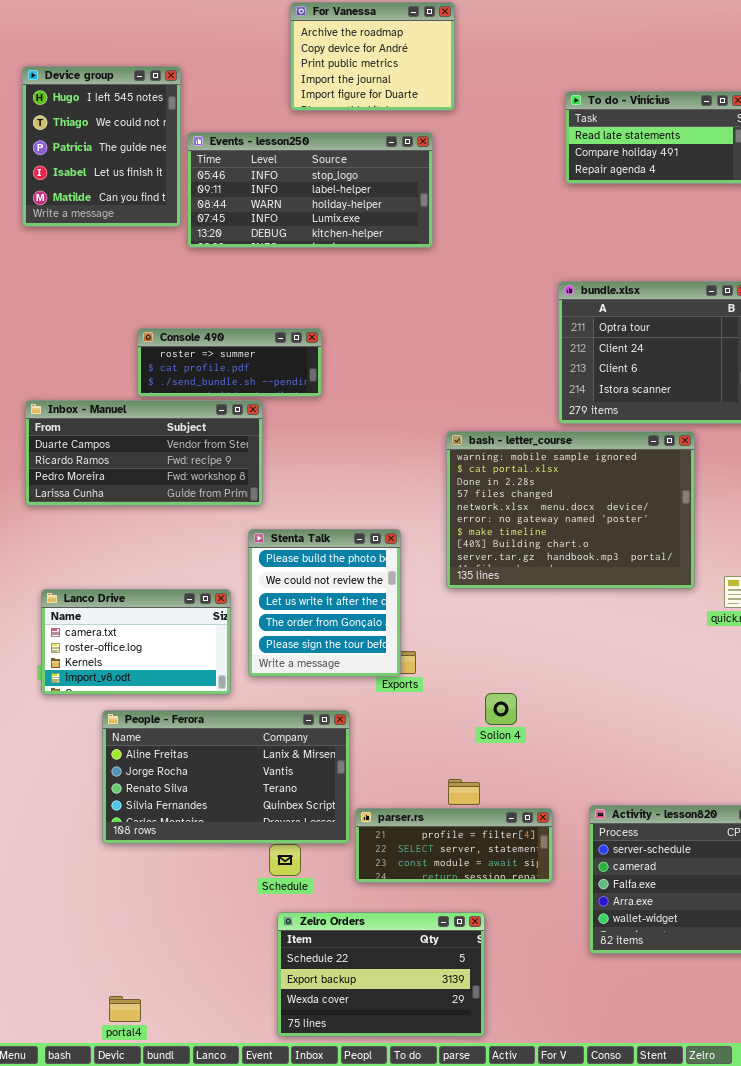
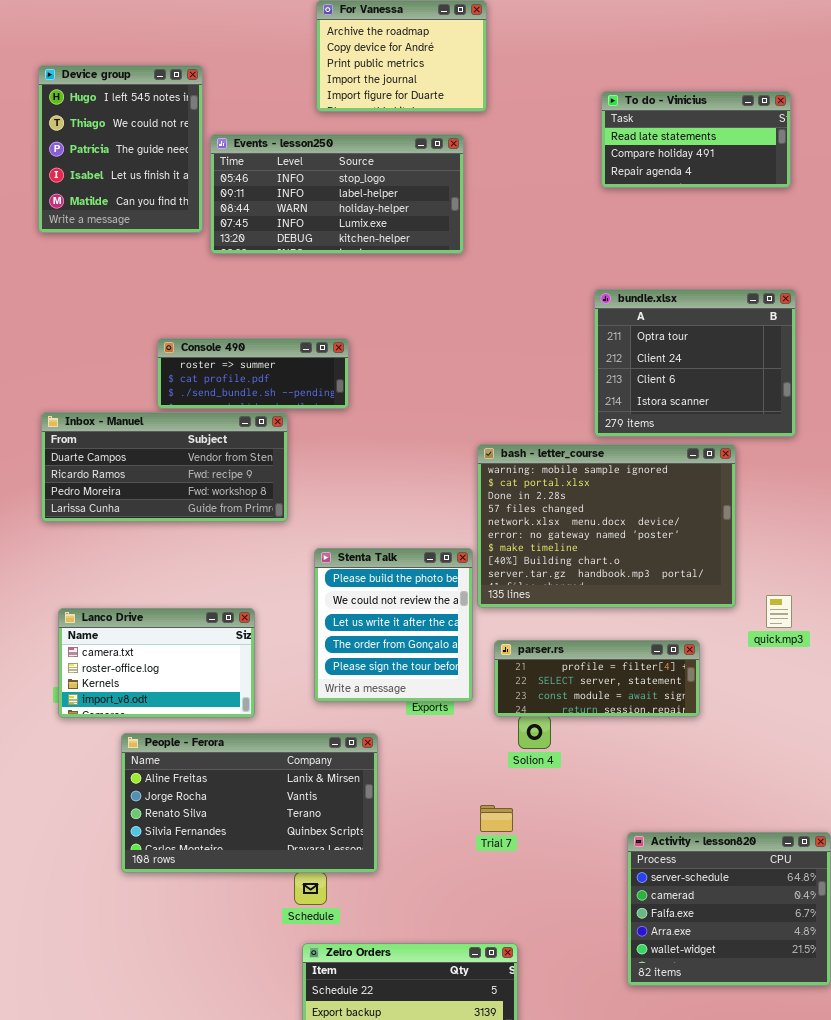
Stenta Talk: [248,529,401,677] -> [314,548,473,702], moved
parser.rs: [355,808,553,883] -> [494,640,700,717], moved

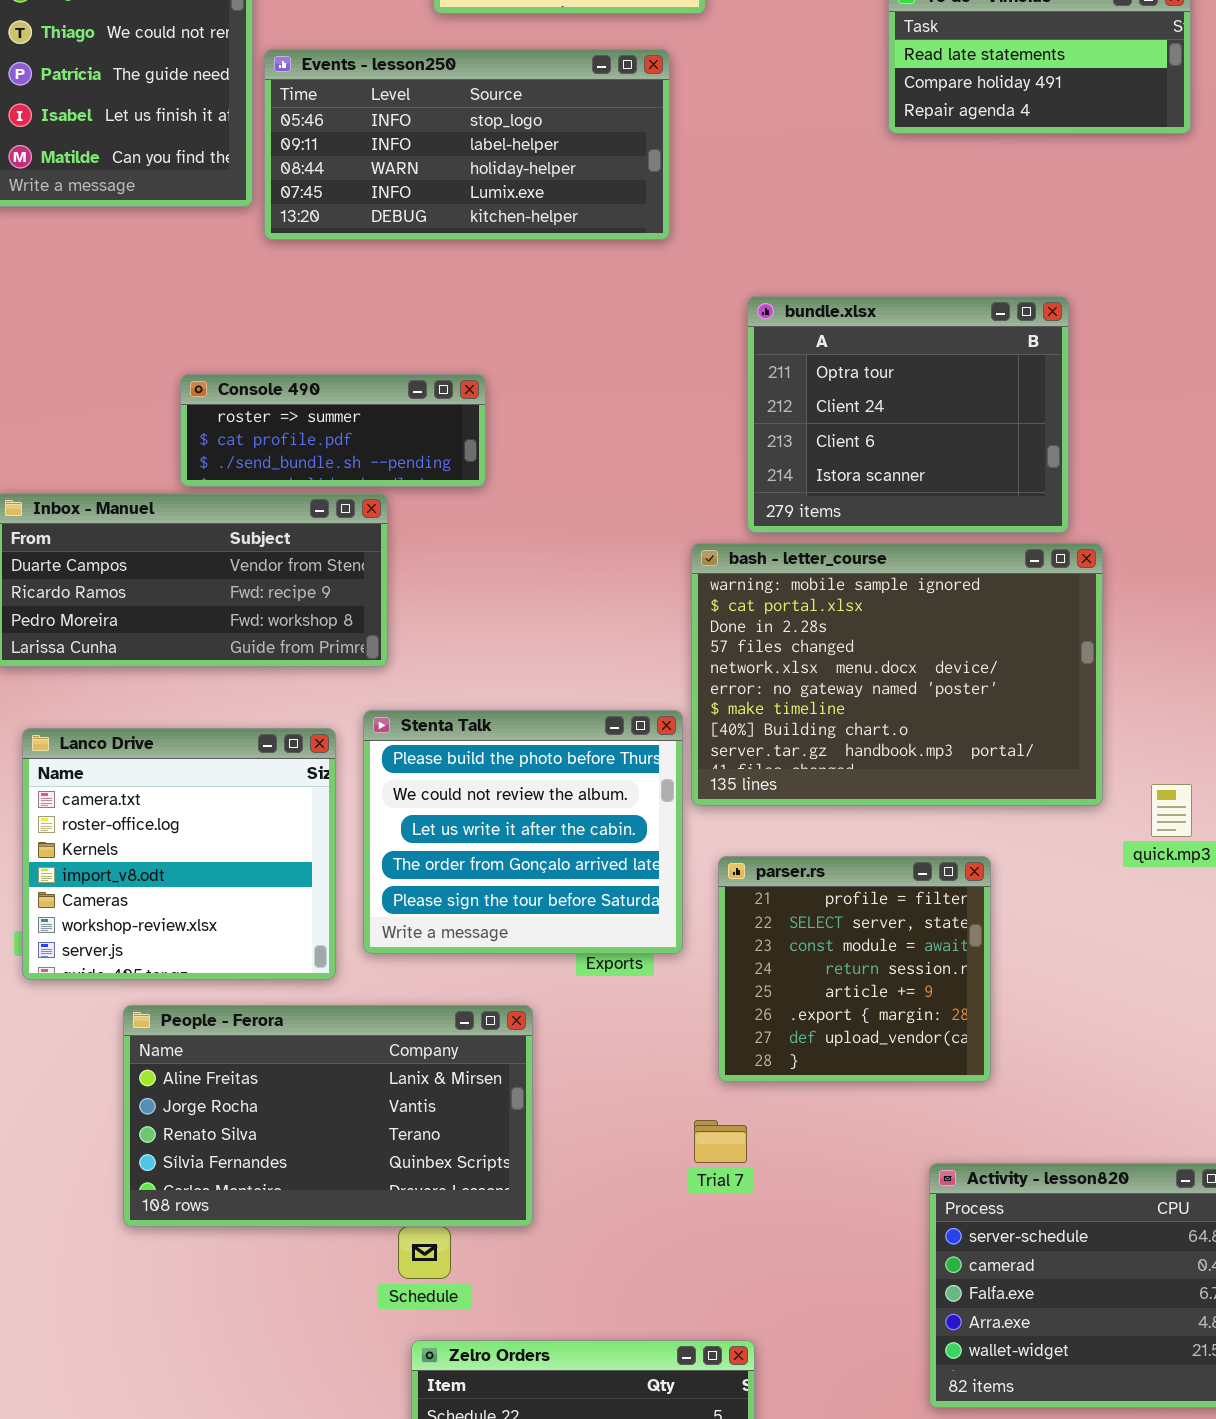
bundle.xlsx: [594,289,796,437] -> [747,296,1069,533], moved
Stenta Talk: [314,548,473,702] -> [363,710,683,954], resized
Lanco Drive: [58,608,255,718] -> [22,728,336,980], resized
parser.rs: [494,640,700,717] -> [718,856,991,1082], resized

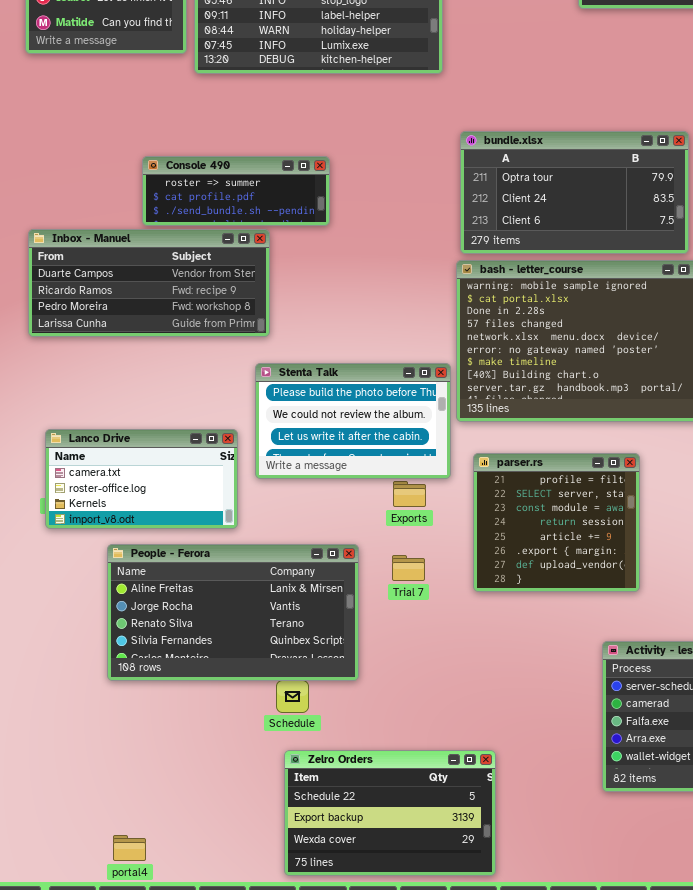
bundle.xlsx: [747,296,1069,533] -> [460,131,689,254], resized
Stenta Talk: [363,710,683,954] -> [255,363,451,479], resized
Lanco Drive: [22,728,336,980] -> [45,429,238,529], resized
Trial 7: [694,1120,747,1163] -> [392,555,425,581], moved

